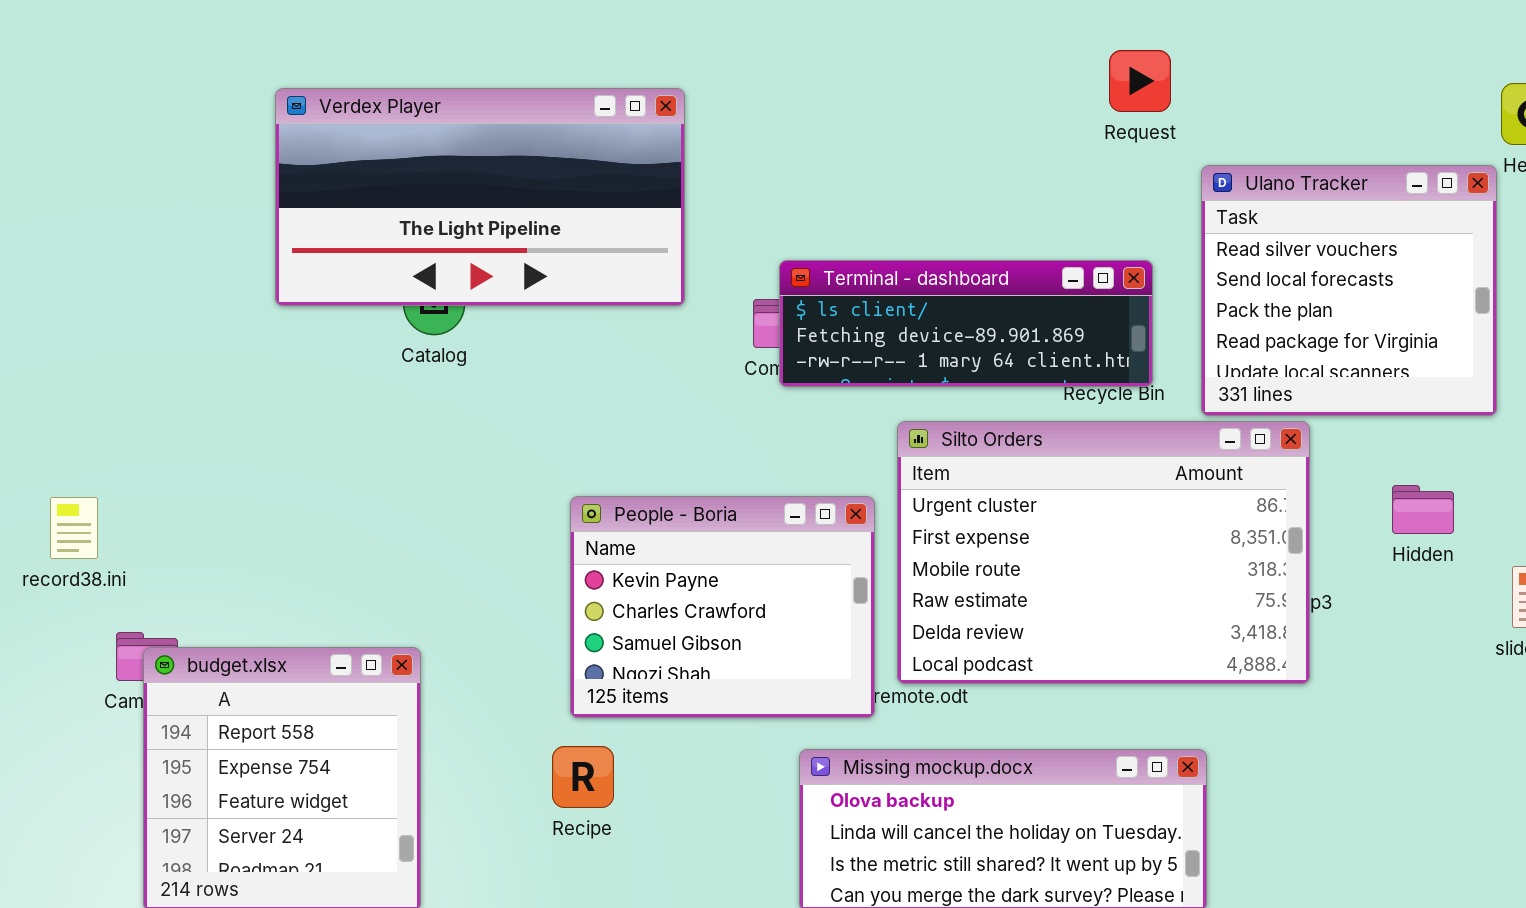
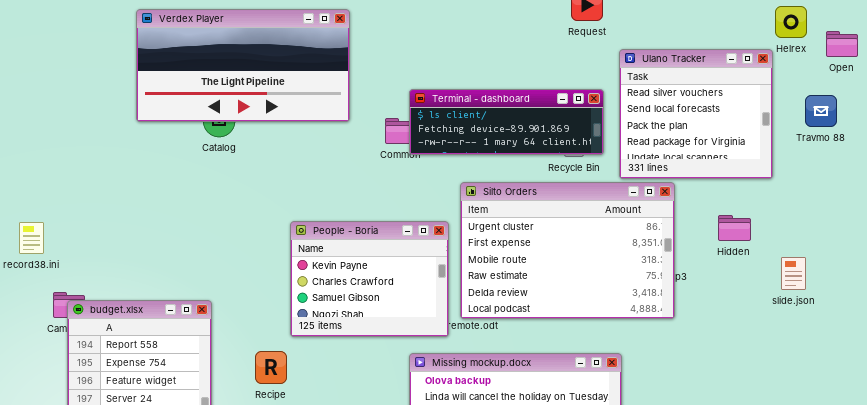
Terminal - dashboard: [779,260,1153,387] -> [409,89,604,155], moved
Recipe: [552,746,614,808] -> [255,351,287,384], moved

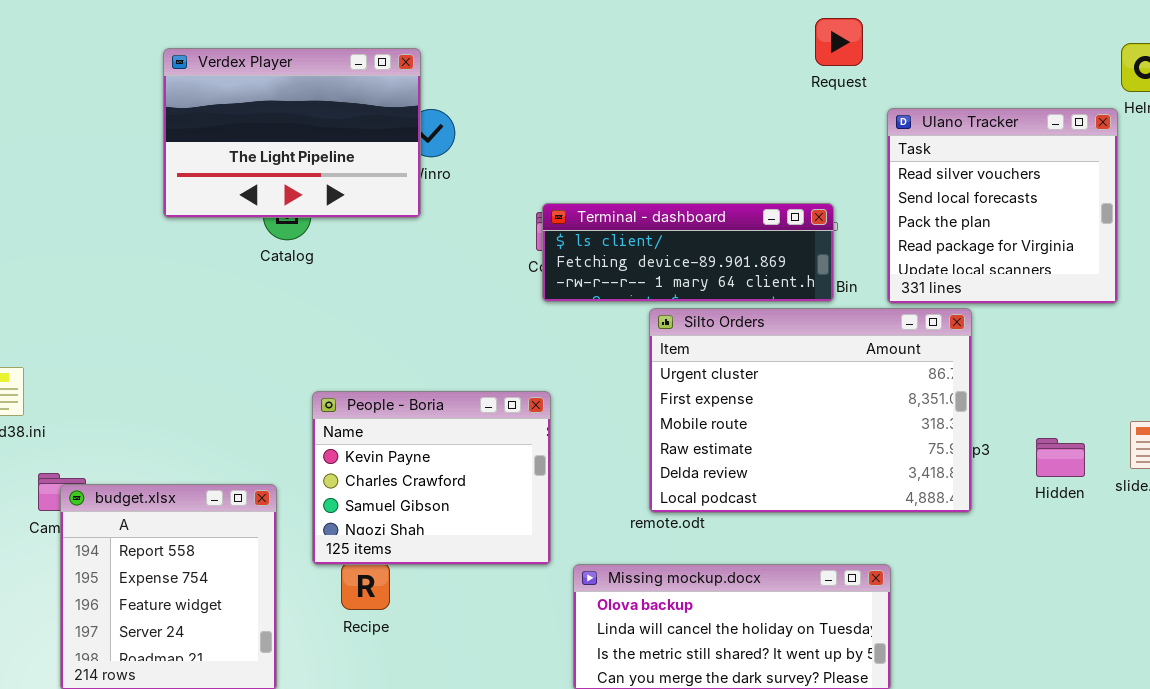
Verdex Player: [136,9,350,122] -> [163,48,421,218], resized
Terminal - dashboard: [409,89,604,155] -> [542,203,834,302], moved
Hidden: [718,215,751,241] -> [1036,438,1085,477], moved
People - Boria: [290,221,449,337] -> [312,391,551,565], moved

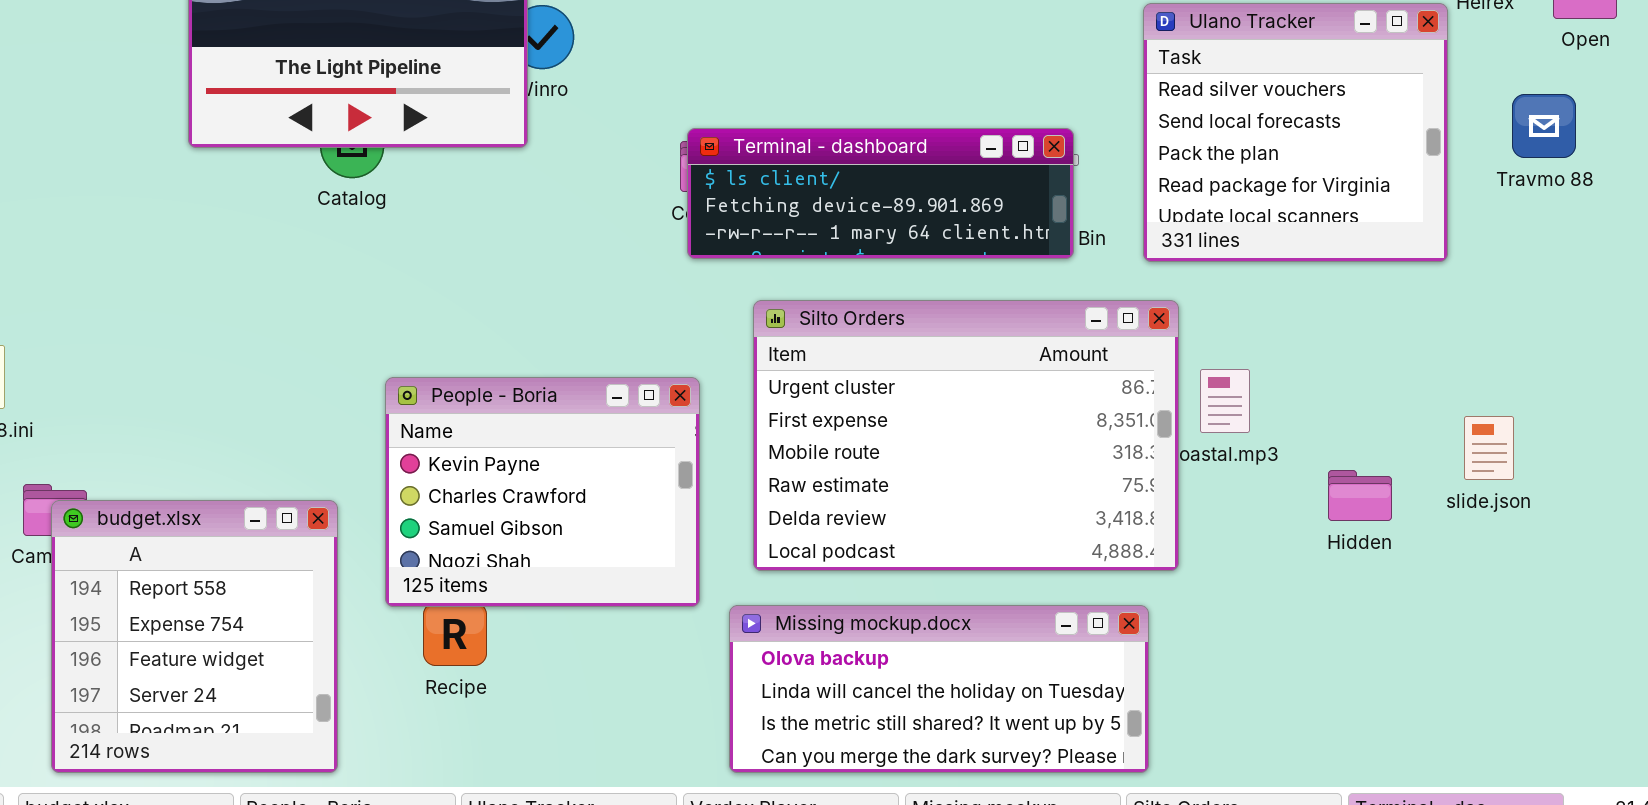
Silto Orders: [649,308,972,513] -> [753,300,1179,571], moved
Hidden: [1036,438,1085,477] -> [1328,470,1392,521], moved

